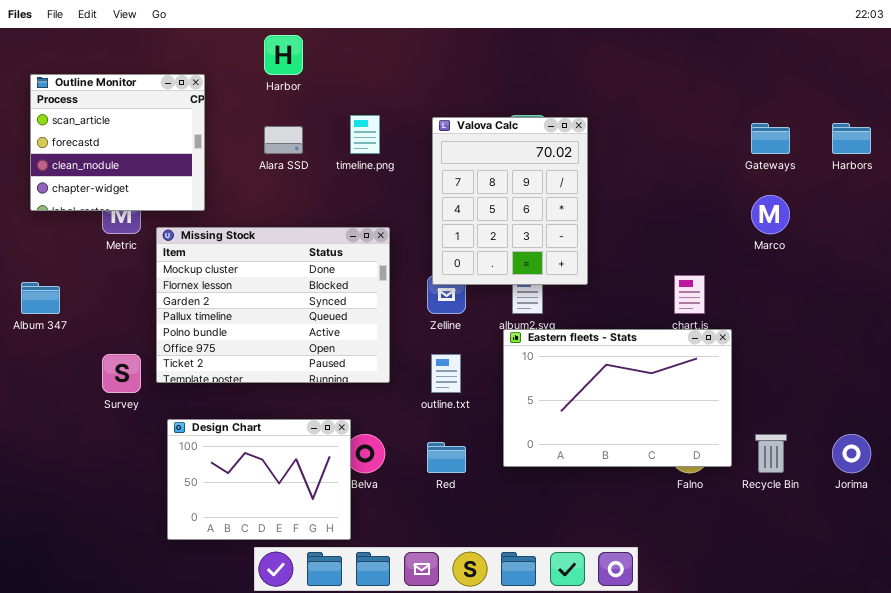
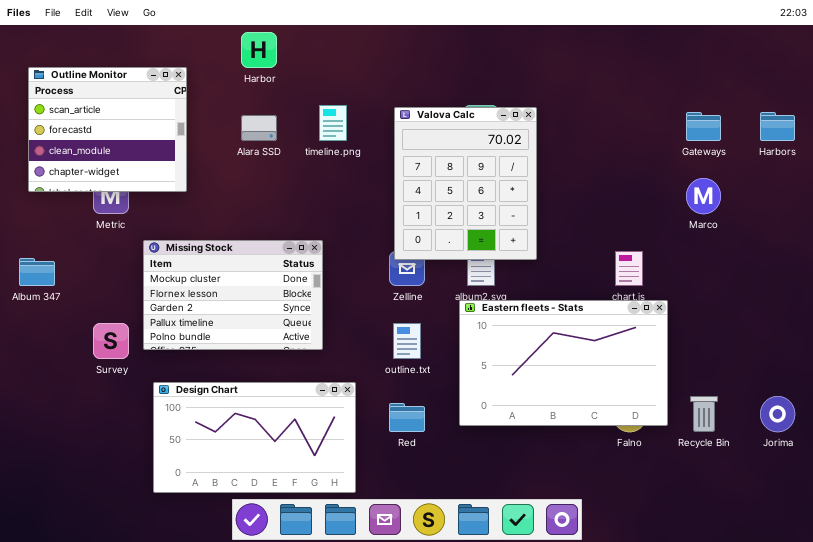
Missing Stock: [156,227,390,383] -> [143,240,323,350], resized
Design Chart: [167,419,351,540] -> [153,382,356,493], resized

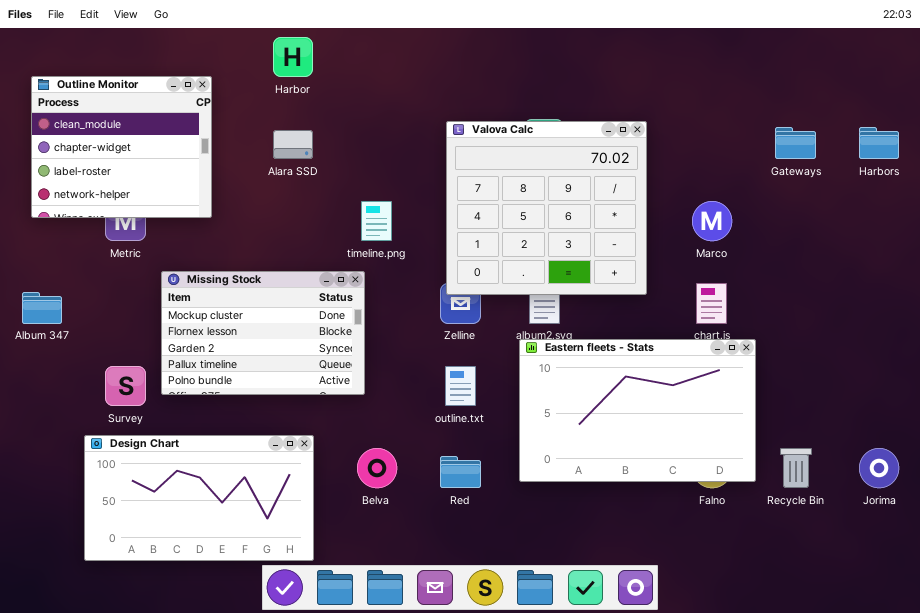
Outline Monitor: [28,67,187,192] -> [31,76,212,218], scrolled down 2 rows
timeline.png: [319,105,347,141] -> [361,201,392,241], moved
Valova Calc: [394,107,537,260] -> [446,121,647,295], resized
Marco: [686,178,721,214] -> [692,201,732,241], moved
Design Chart: [153,382,356,493] -> [84,435,314,561], moved

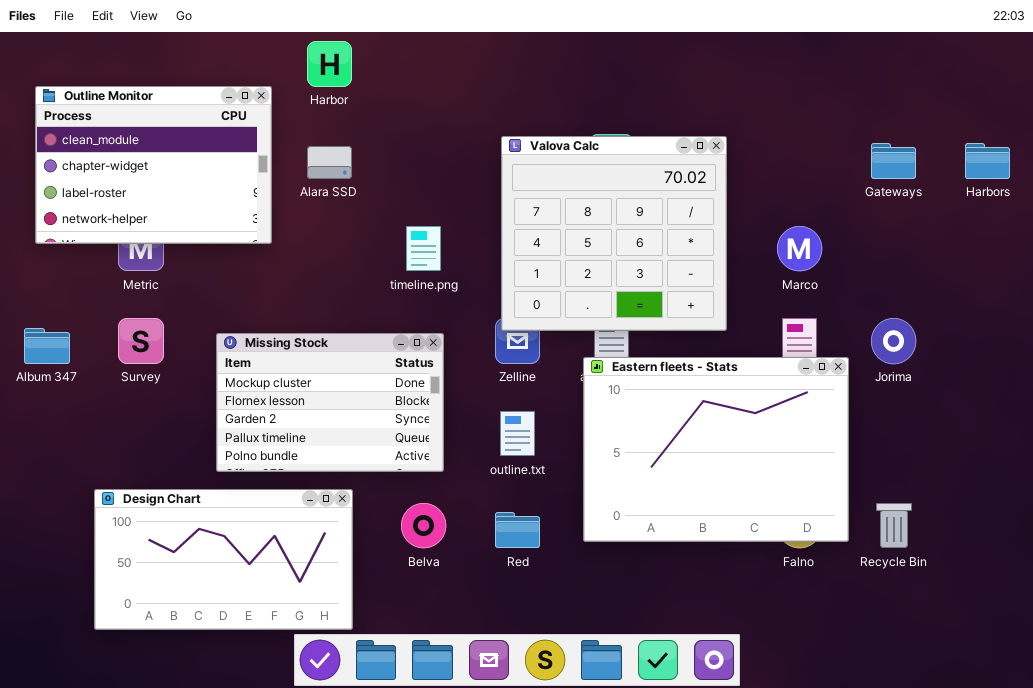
Outline Monitor: [31,76,212,218] -> [35,86,272,244], resized
Missing Stock: [161,271,365,395] -> [216,333,444,472], moved
Eastern fleets - Stats: [519,339,756,482] -> [583,357,849,542], resized
Survey: [105,366,146,406] -> [118,318,164,364], moved
Jorima: [859,448,899,488] -> [871,318,916,364], moved

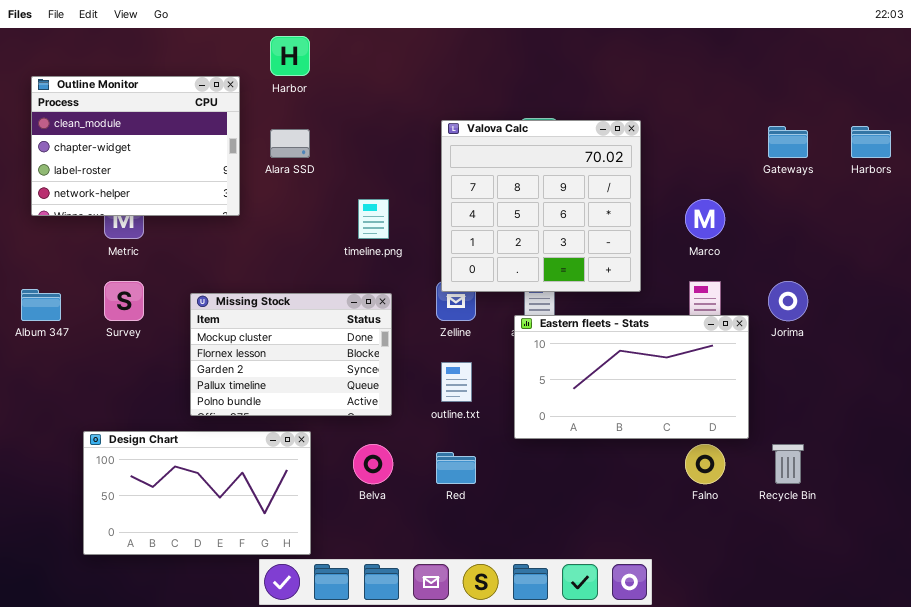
Eastern fleets - Stats: [583,357,849,542] -> [514,315,749,439], resized

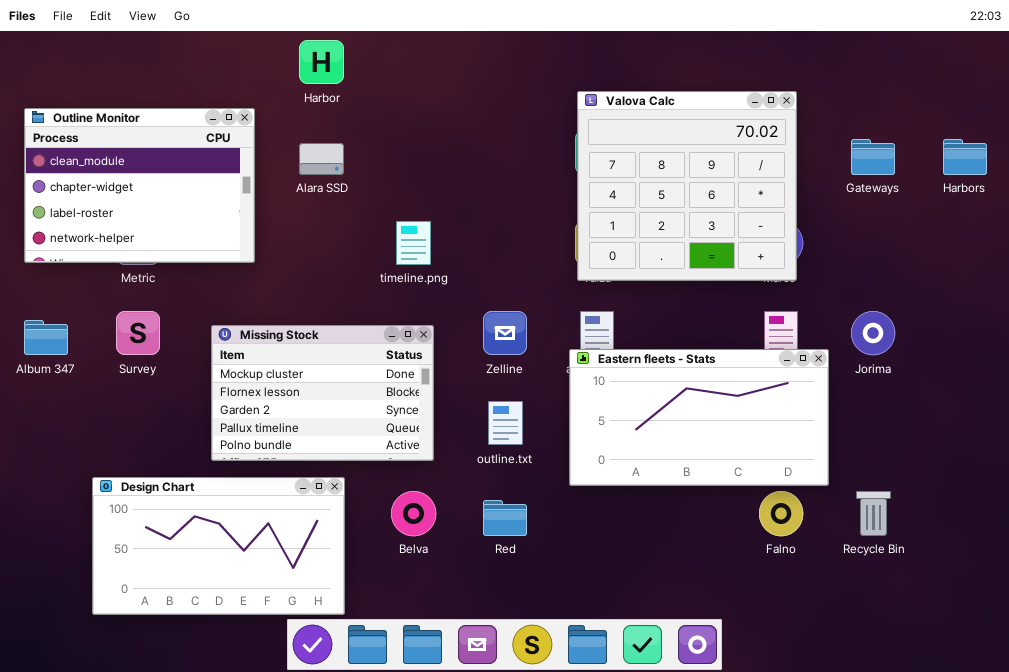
Outline Monitor: [31,76,240,216] -> [24,108,255,263], moved
Valova Calc: [441,120,641,292] -> [577,91,797,281], moved

